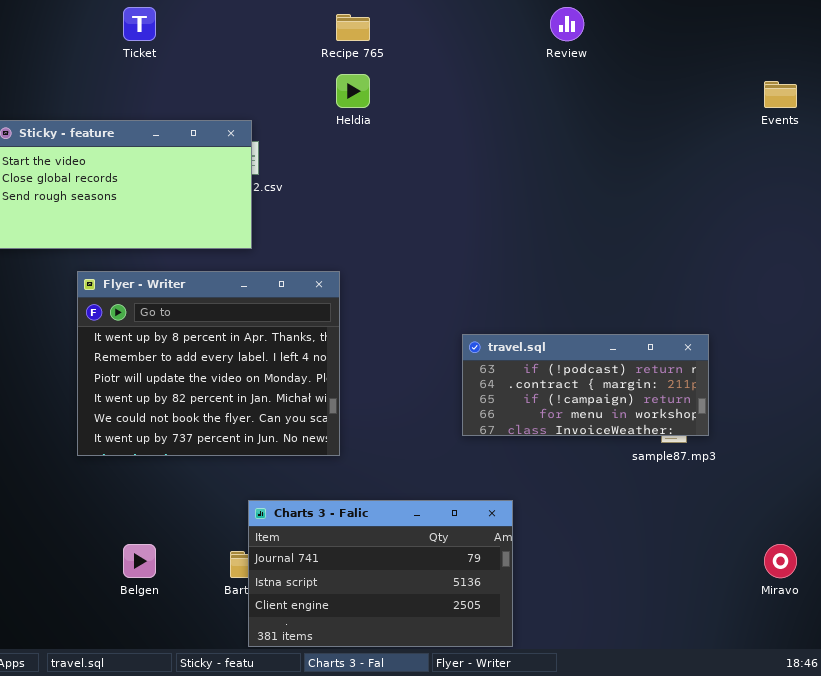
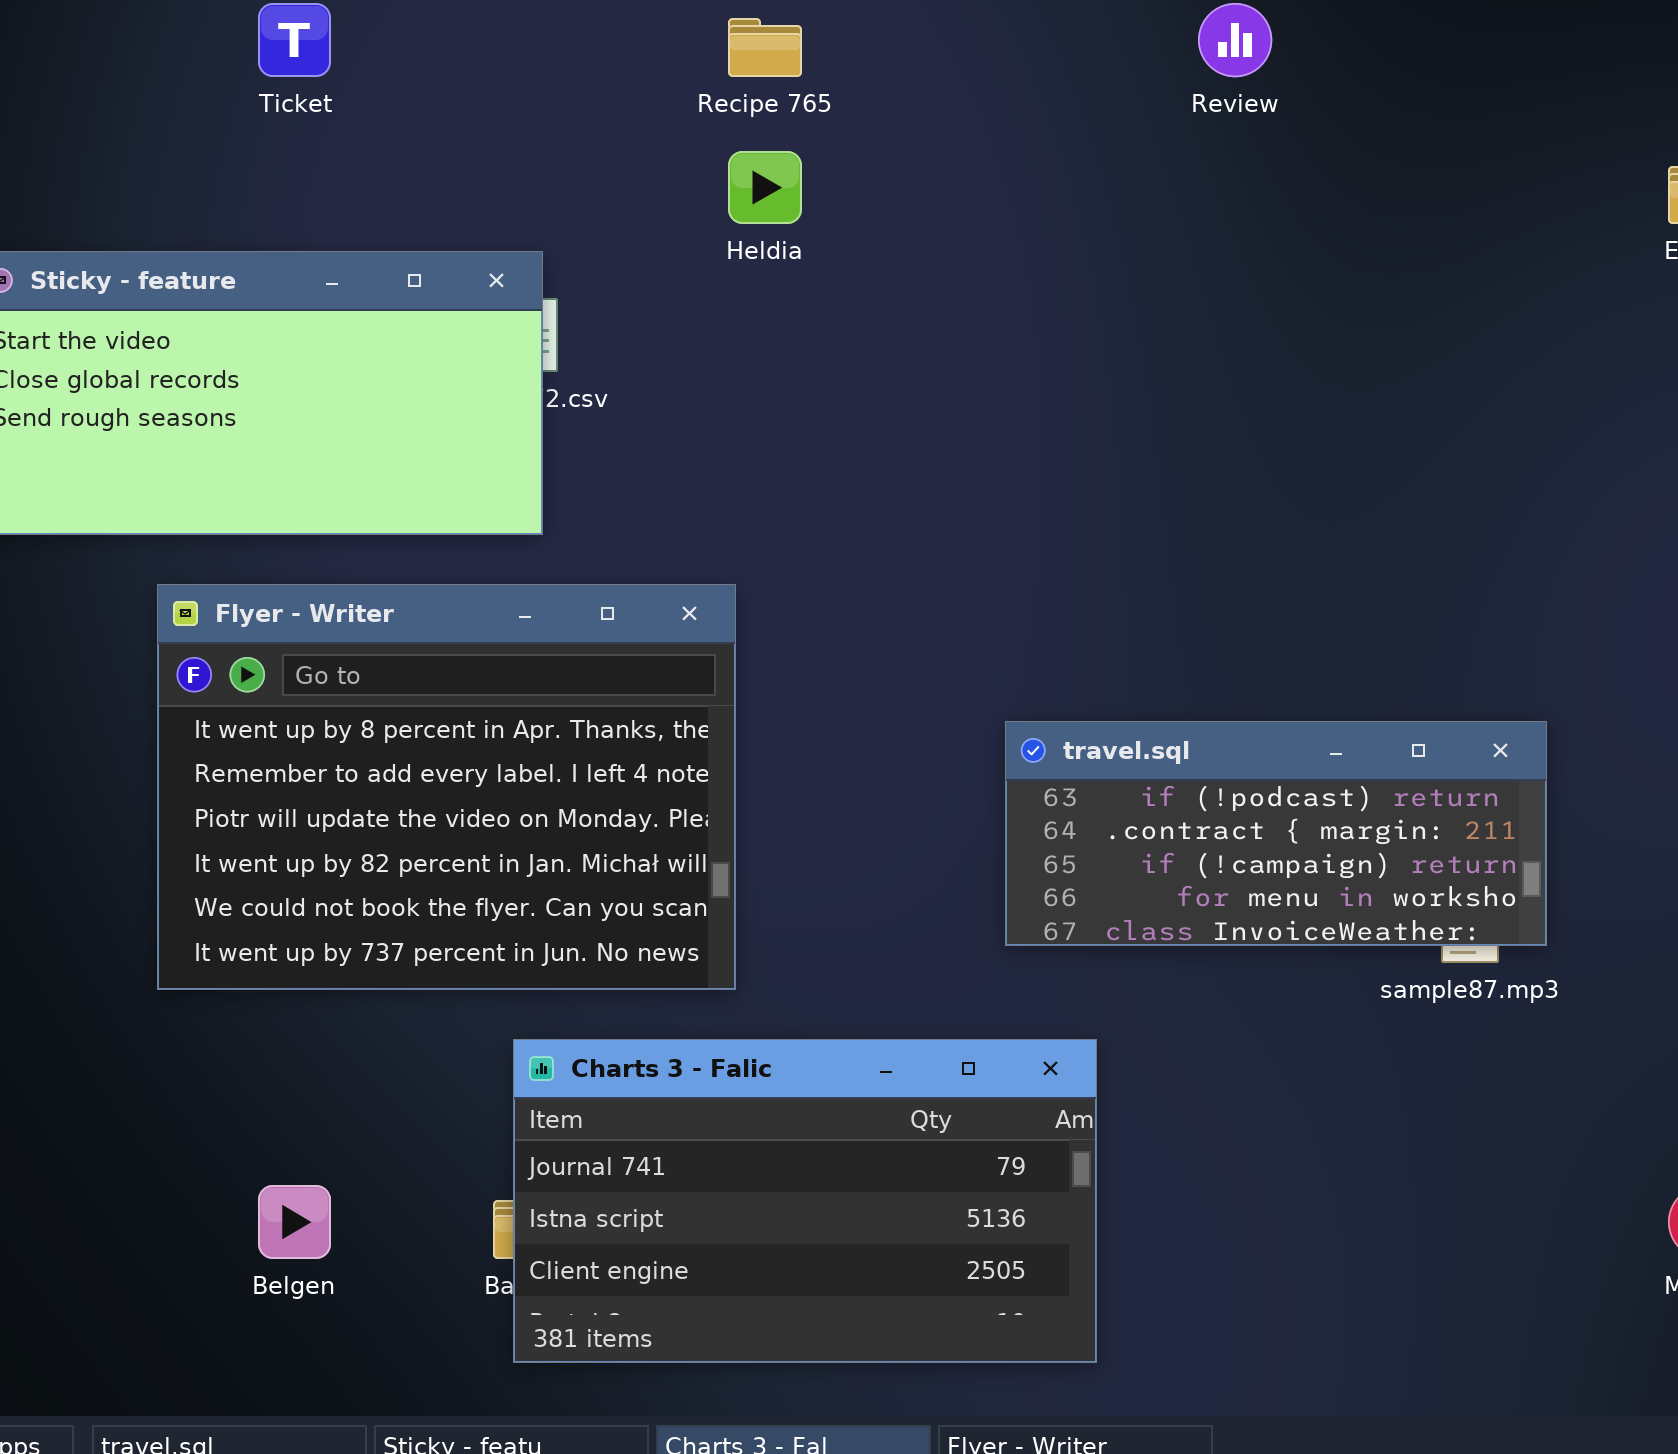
Charts 3 - Falic: [248,500,513,647] -> [513,1039,1097,1363], moved

